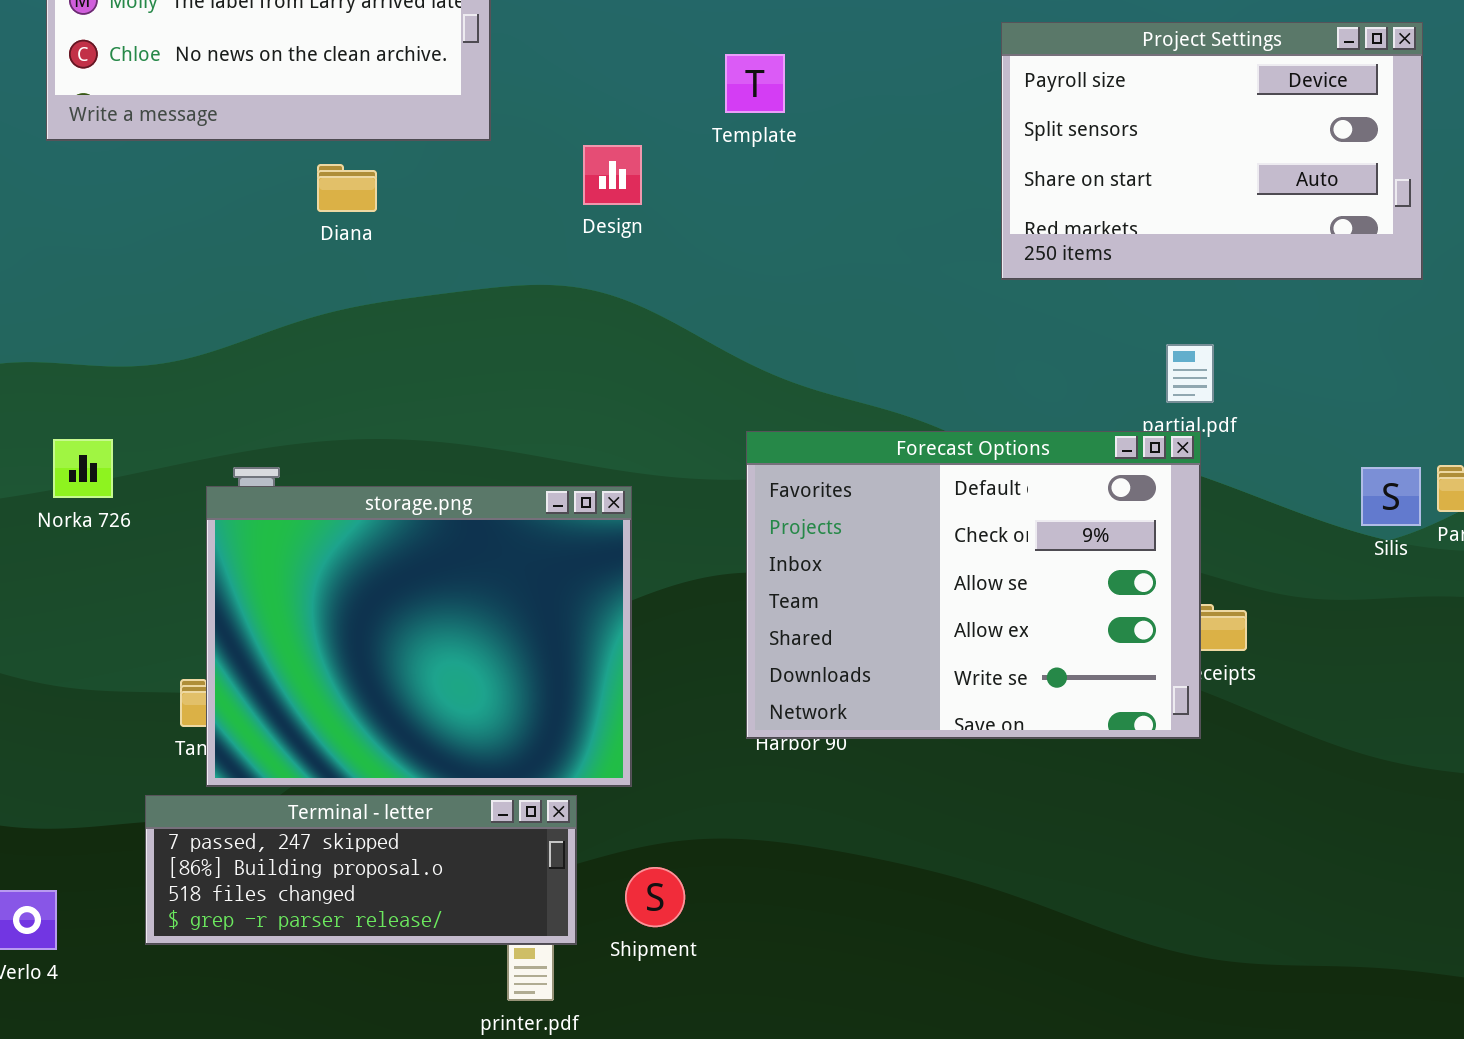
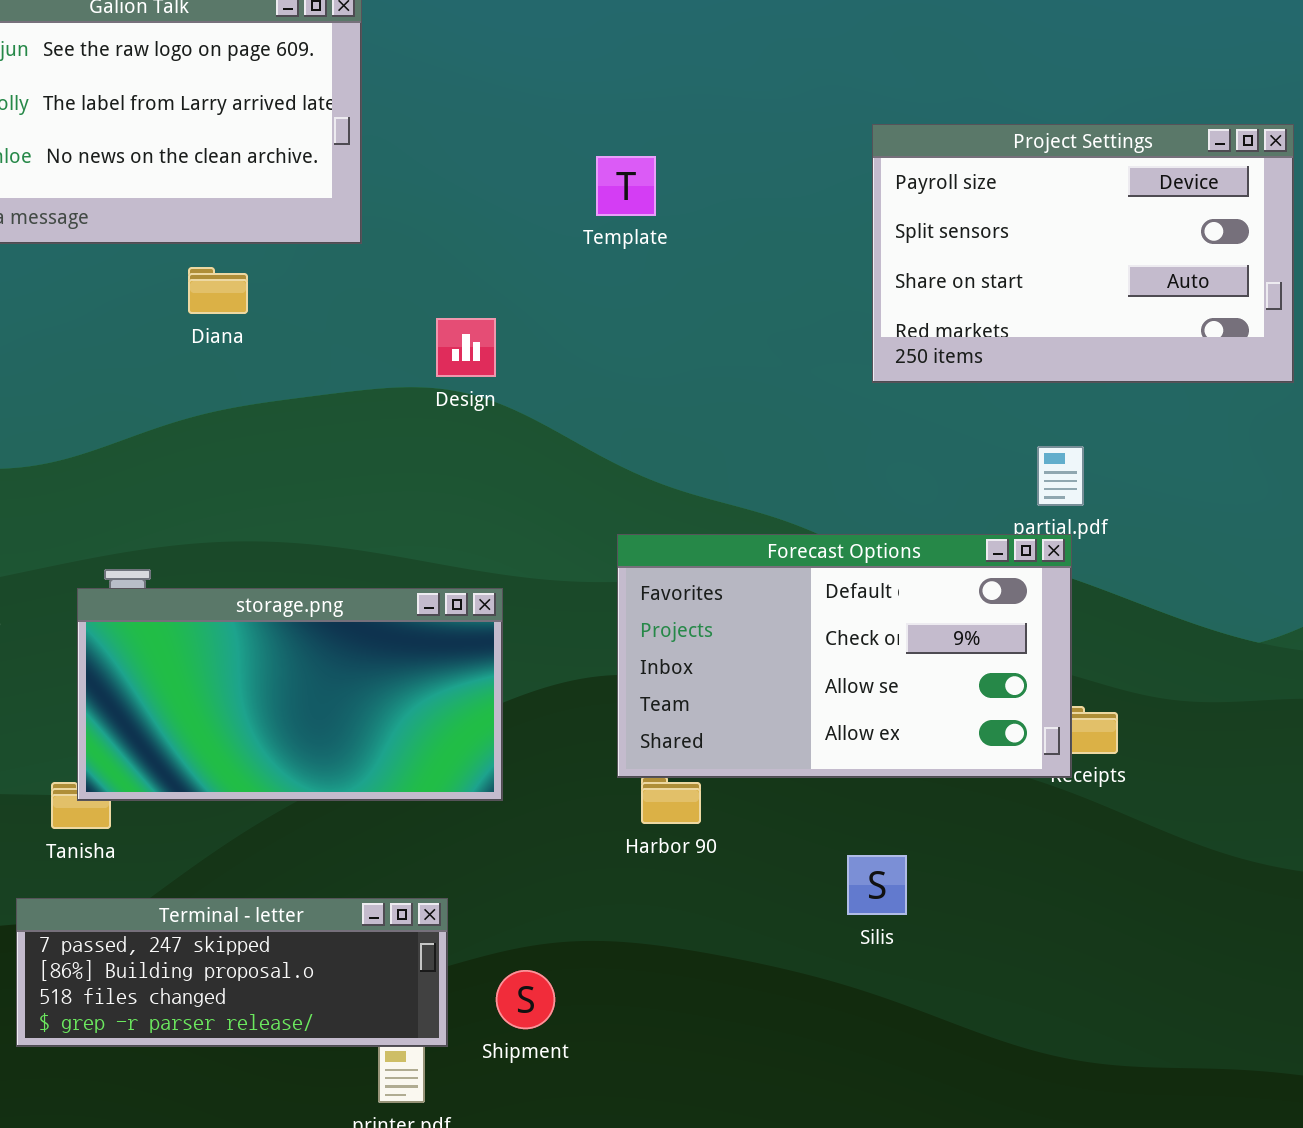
Design: [583,145,642,205] -> [436,318,496,377], moved
Forecast Options: [746,431,1201,739] -> [617,534,1072,778], resized
Silis: [1361,467,1421,526] -> [847,855,907,915], moved
storage.png: [206,486,632,787] -> [77,588,503,801], resized

